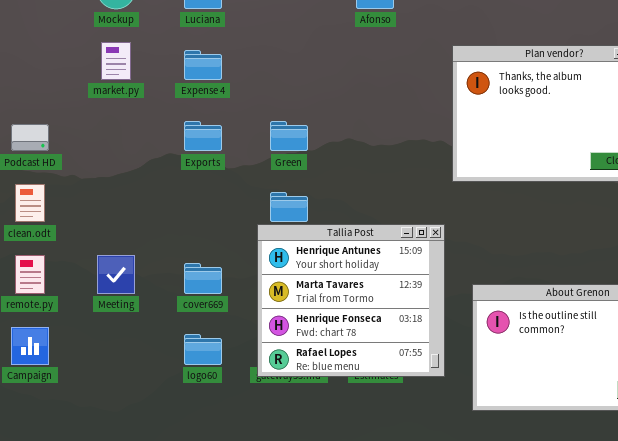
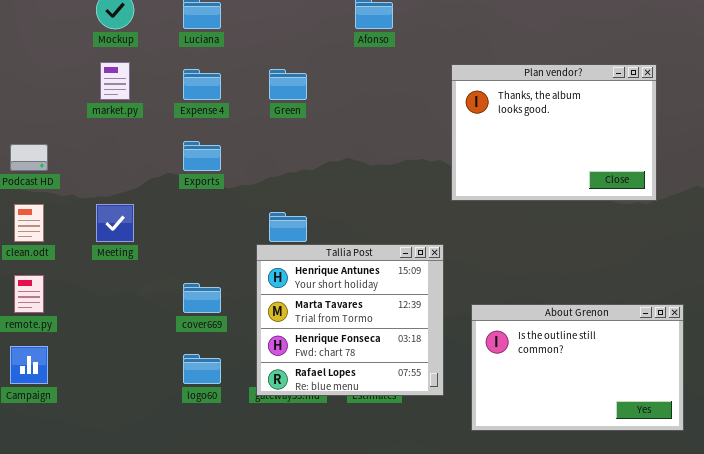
Green: [270,121,308,151] -> [269,69,307,100], moved
Meeting: [97,255,135,294] -> [96,204,134,242], moved

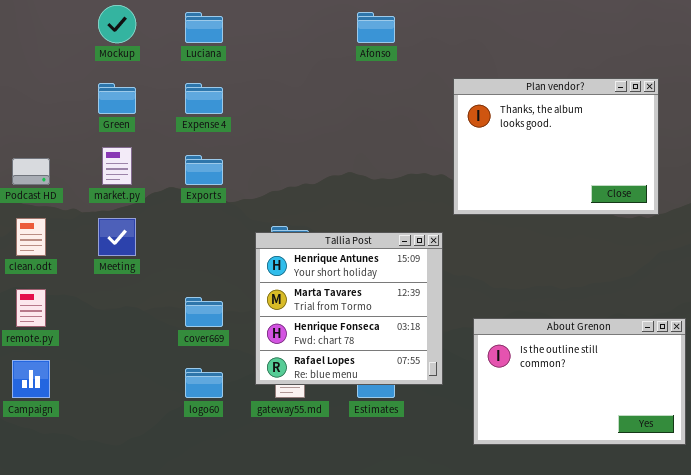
market.py: [100,62,130,100] -> [102,147,132,185], moved
Green: [269,69,307,100] -> [98,83,136,114], moved
Tallia Post: [256,244,444,396] -> [255,232,443,385], moved

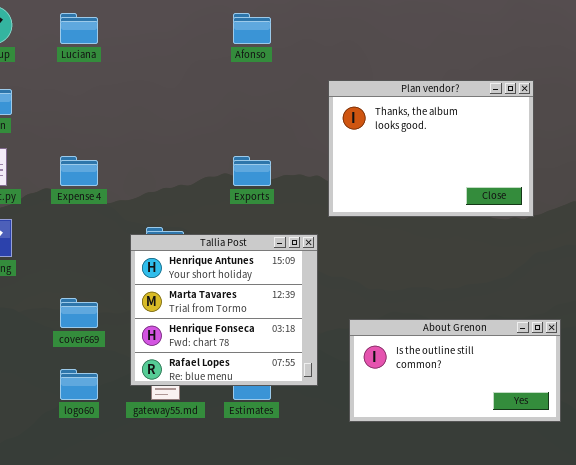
Expense 4: [185,83,223,114] -> [60,156,98,186], moved
Exports: [185,155,223,185] -> [233,156,271,186], moved
About Grenon: [473,318,686,445] -> [349,319,561,422], resized

